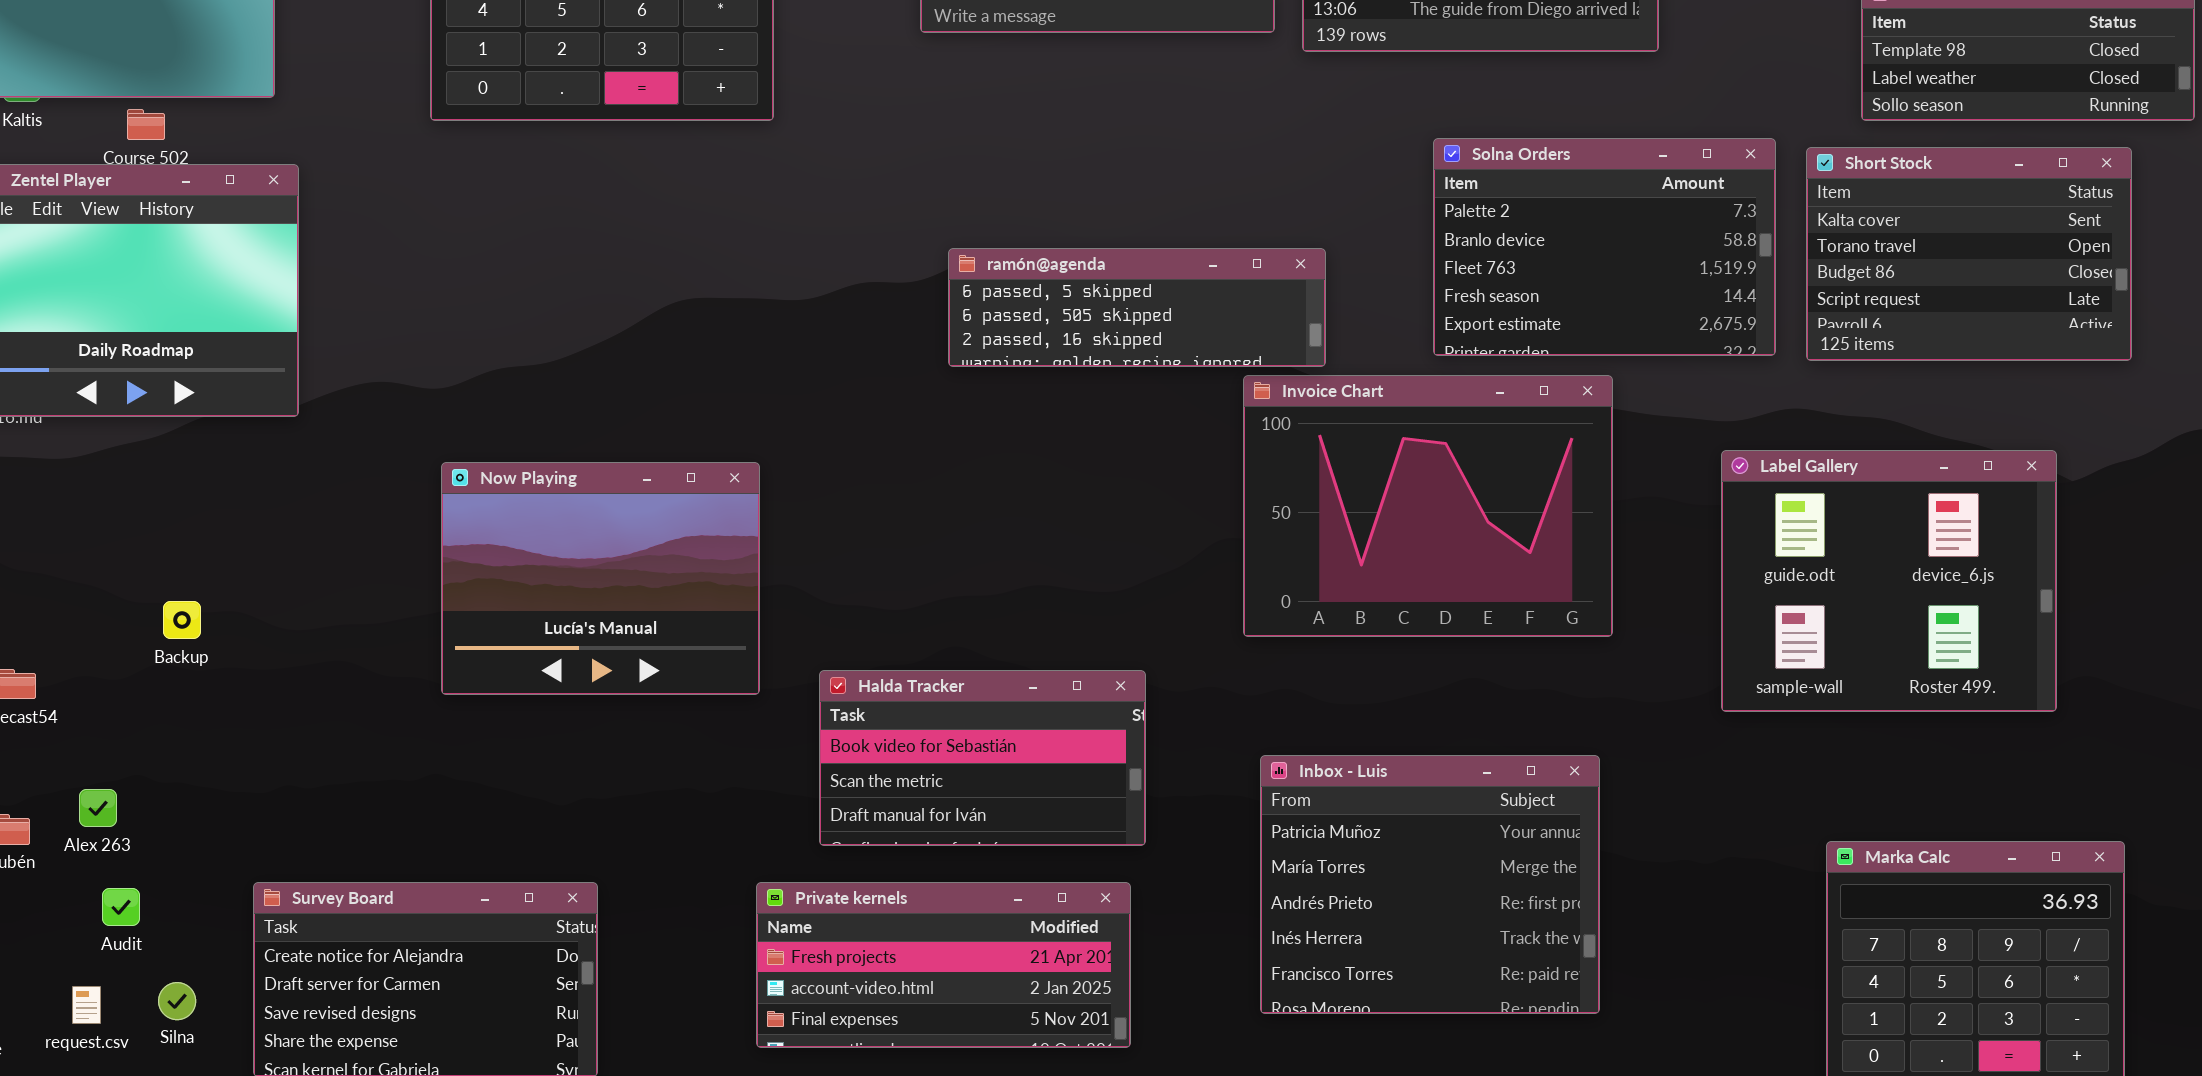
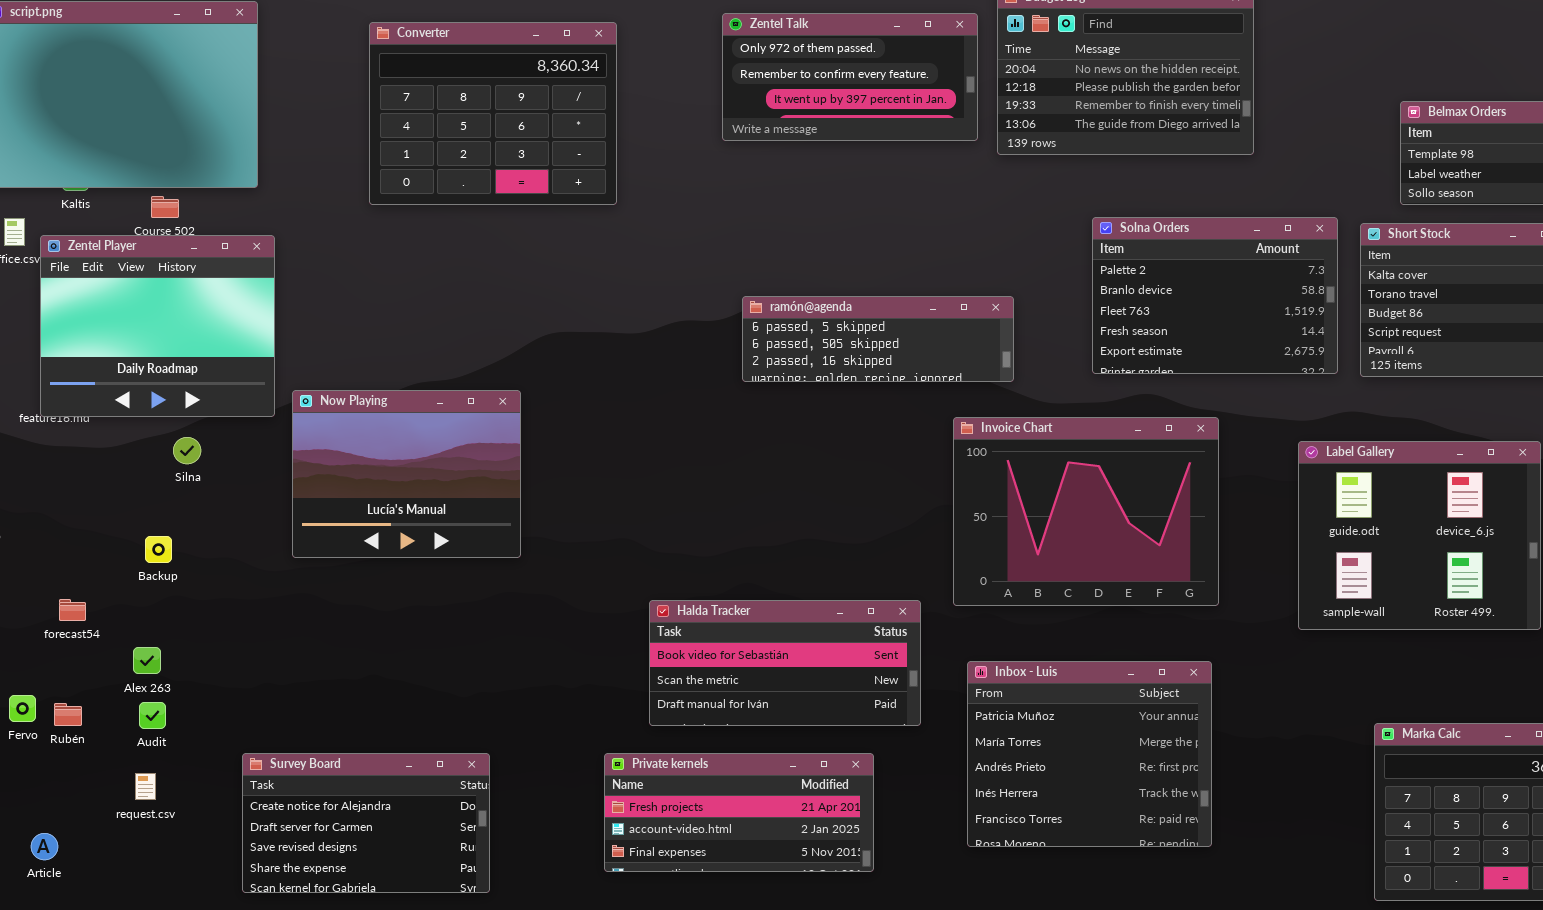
Invoice Chart: [1243,375,1613,637] -> [953,417,1219,606], moved
Now Playing: [441,462,760,695] -> [292,390,521,558], moved
Backup: [163,601,201,639] -> [145,536,172,563], moved
Halda Tracker: [819,670,1146,846] -> [649,600,921,726], resized
Alex 263: [79,789,117,827] -> [133,647,161,674], moved
Audit: [102,888,140,926] -> [139,702,166,729], moved
Silna: [158,982,196,1020] -> [173,437,201,464], moved
request.csv: [72,986,101,1024] -> [135,773,156,800], moved

